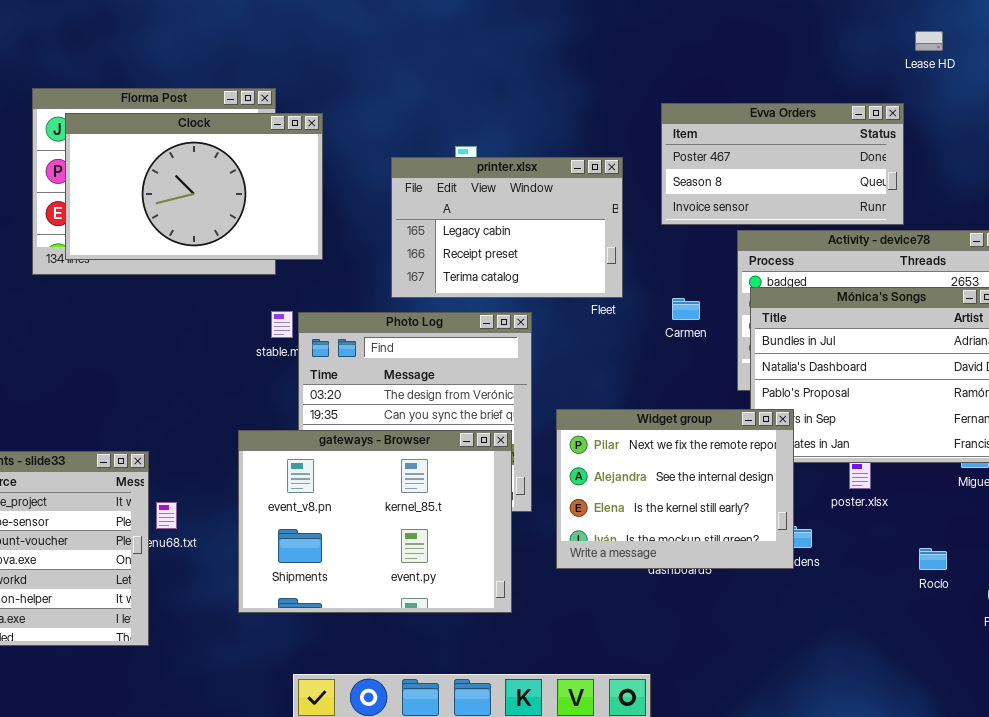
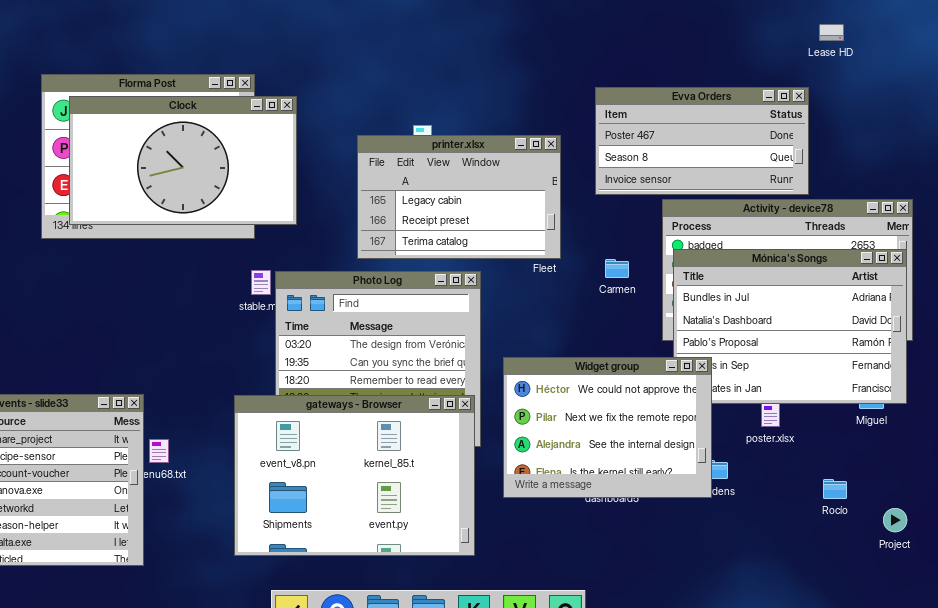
Widget group: [556,409,794,569] -> [503,357,712,498], scrolled up 1 row
gateways - Browser: [238,430,512,613] -> [234,395,475,556], moved

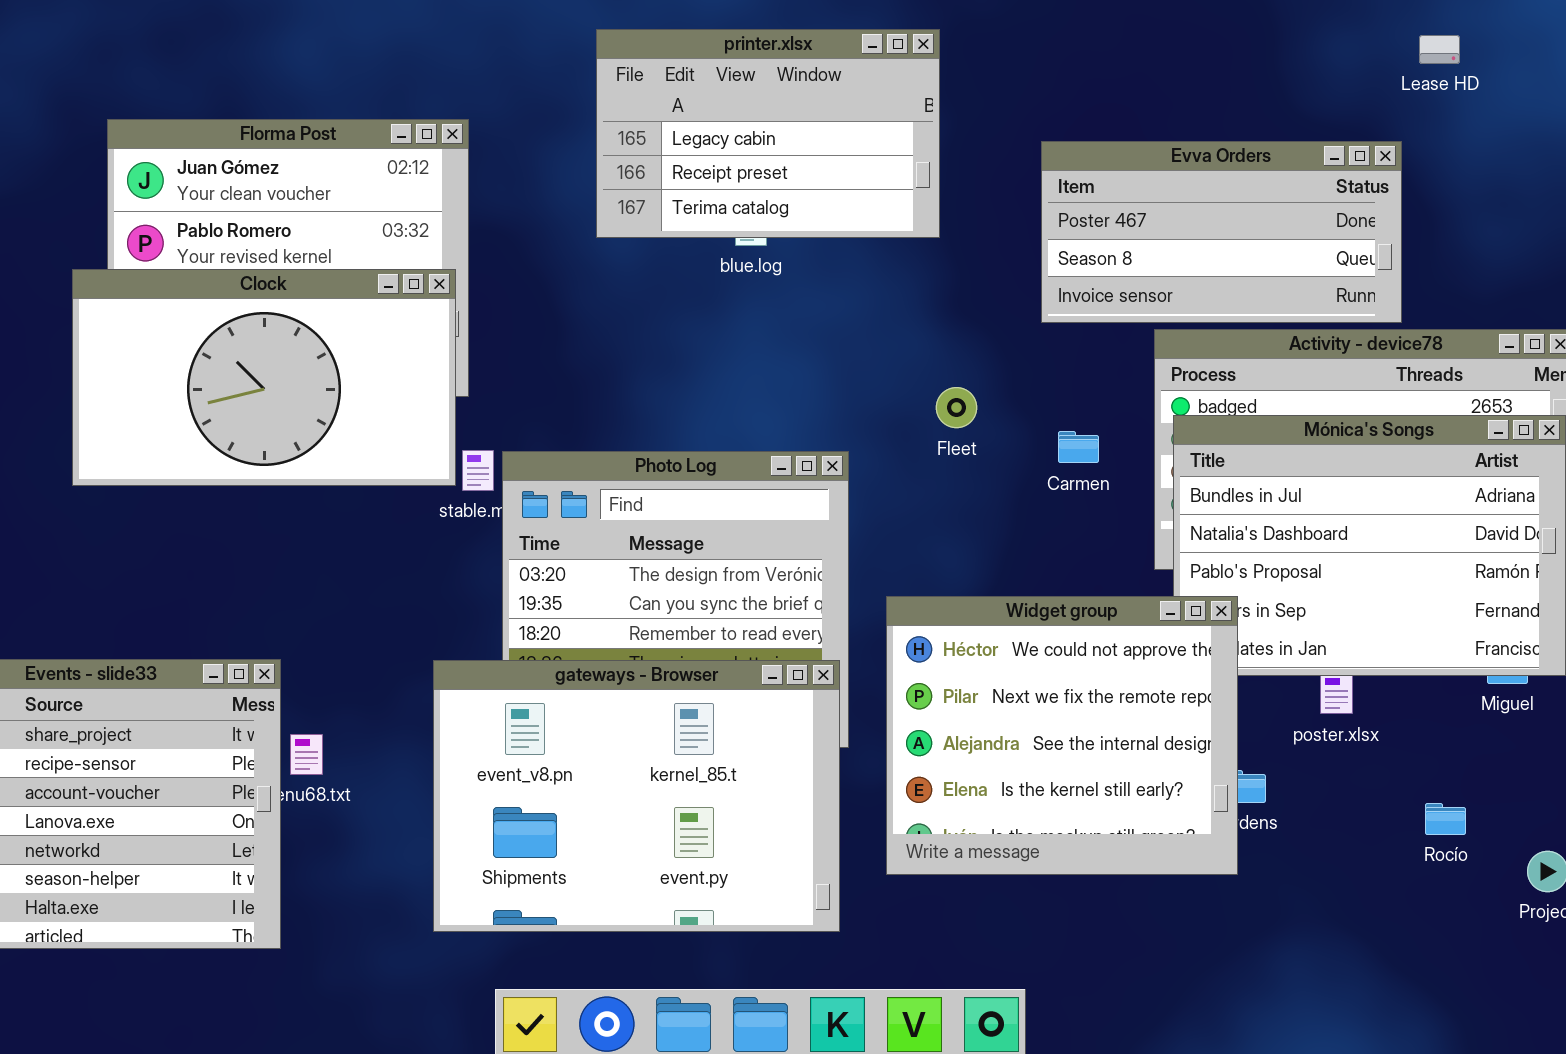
Clock: [69,96,297,225] -> [72,269,456,486], moved
printer.xlsx: [357,135,561,259] -> [596,29,940,238], moved
Widget group: [503,357,712,498] -> [886,596,1238,875], resized

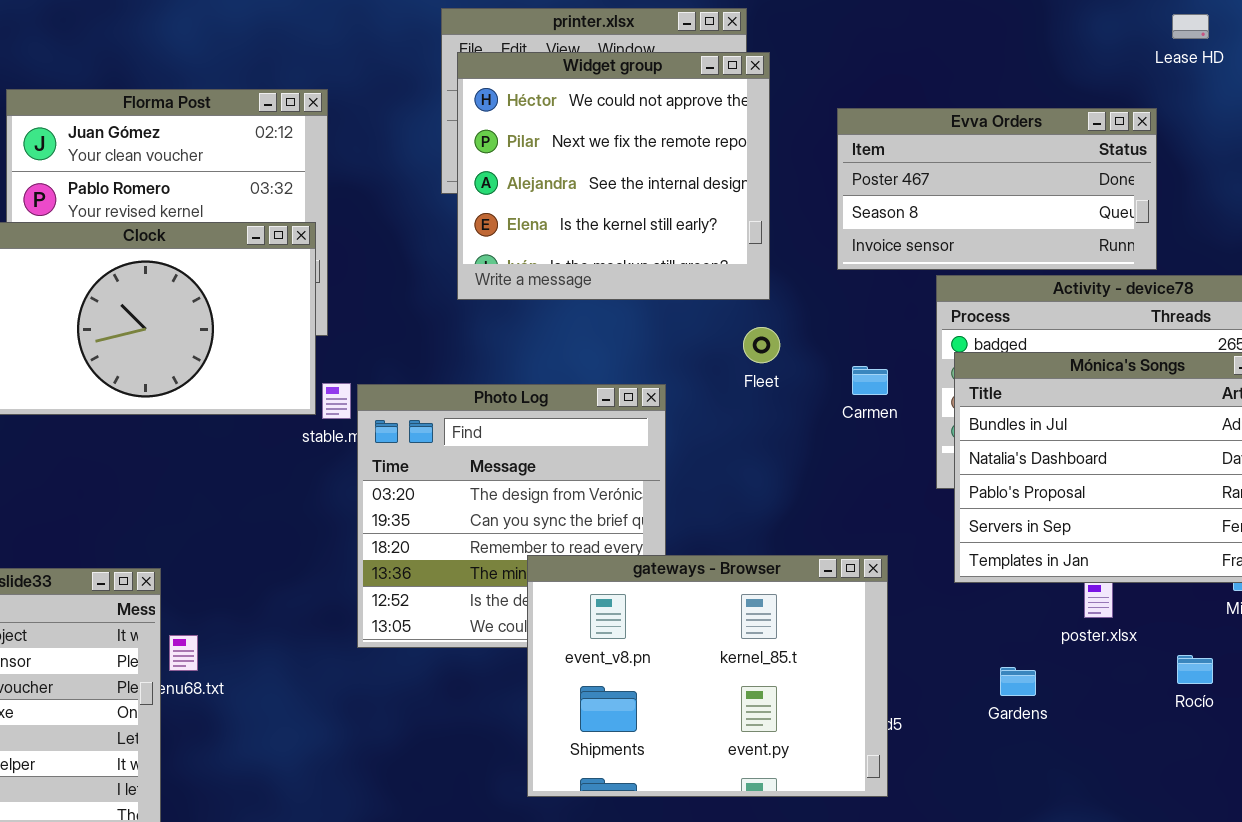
Widget group: [886,596,1238,875] -> [457,52,770,300], moved
gateways - Browser: [433,660,840,932] -> [527,555,888,797], moved
Rocío: [1425,803,1466,835] -> [1177,655,1213,684], moved

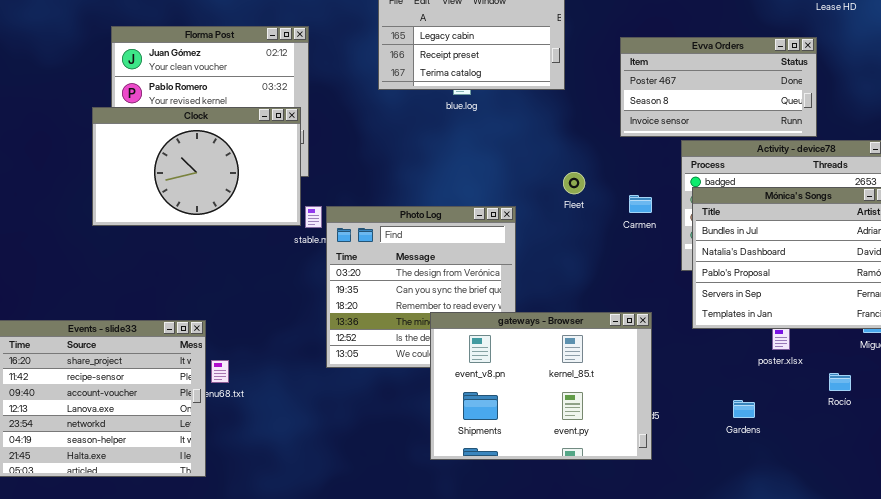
Widget group: [457,52,770,300] -> none, closed
Gardens: [1000,667,1036,696] -> [733,400,755,418], moved

